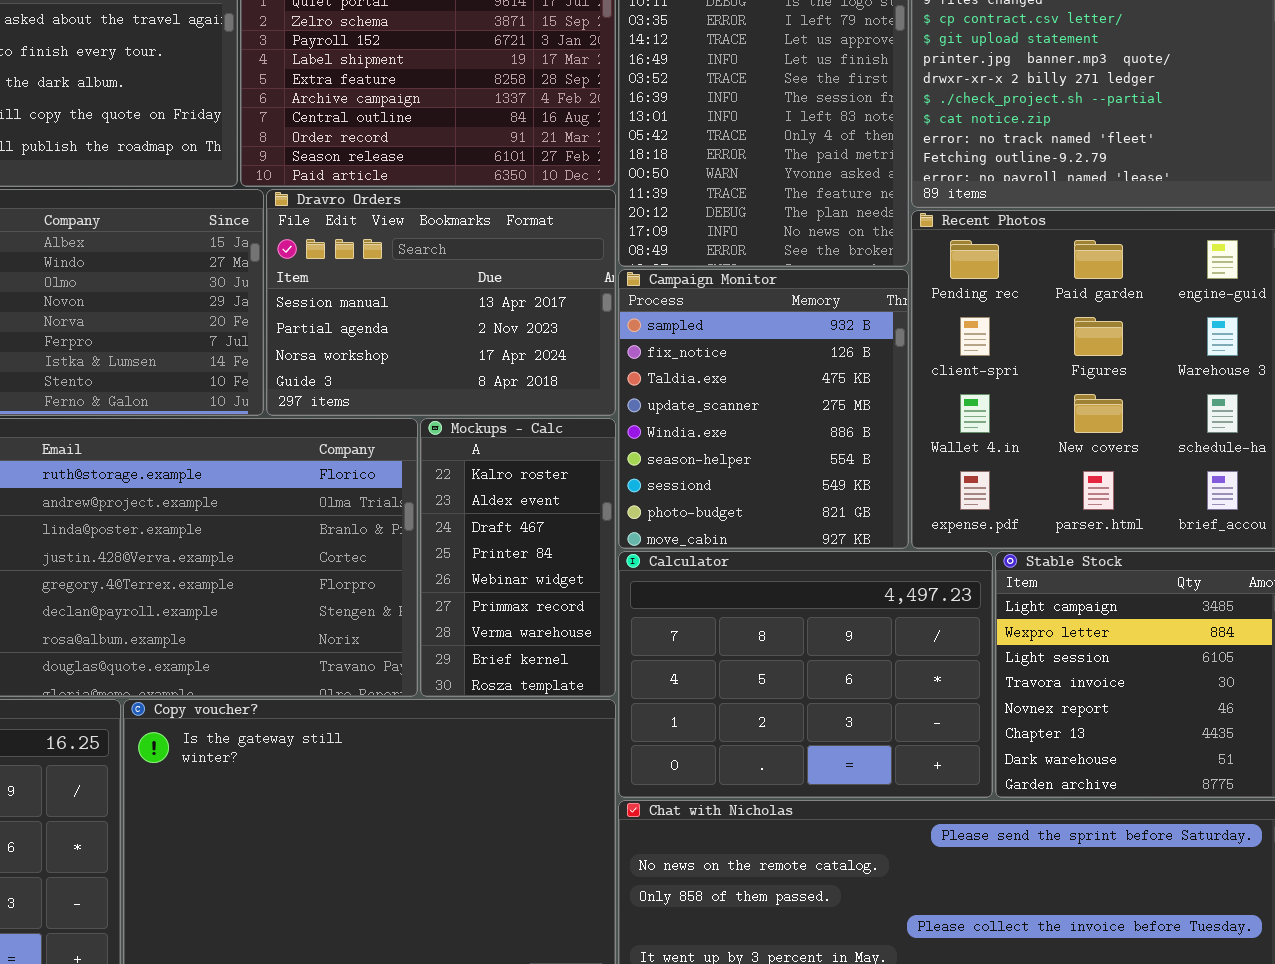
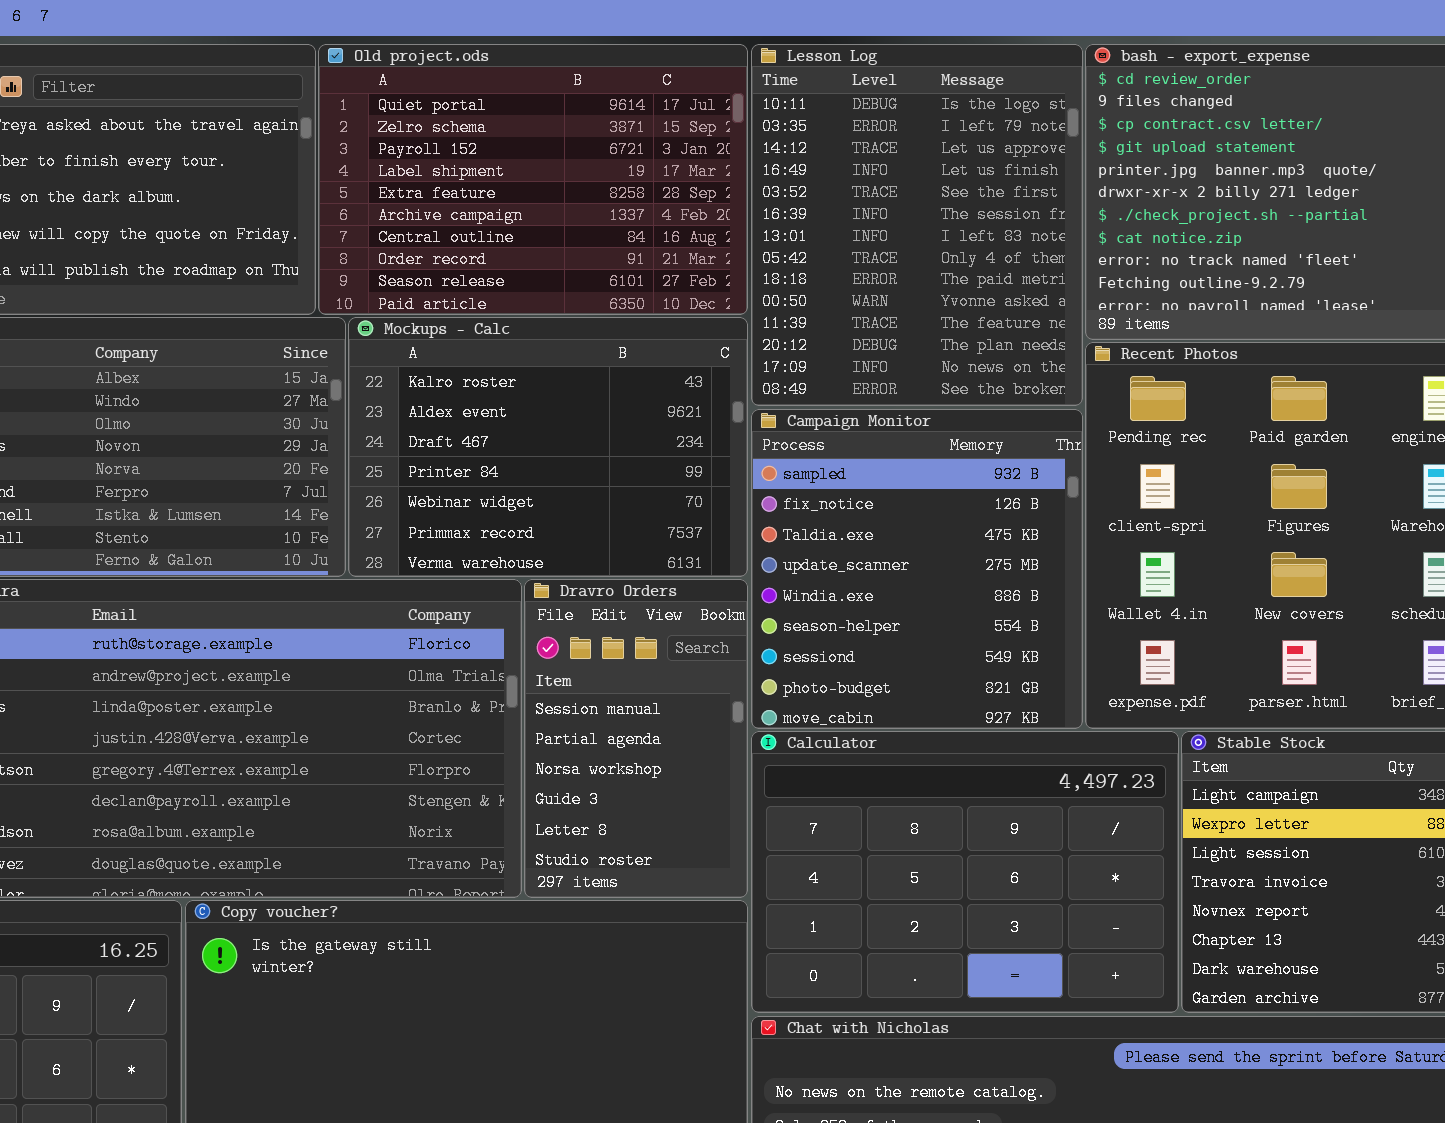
Dravro Orders: [266,189,616,416] -> [524,579,748,898], moved, resized
Mockups - Calc: [420,418,616,697] -> [348,317,748,577], moved, resized

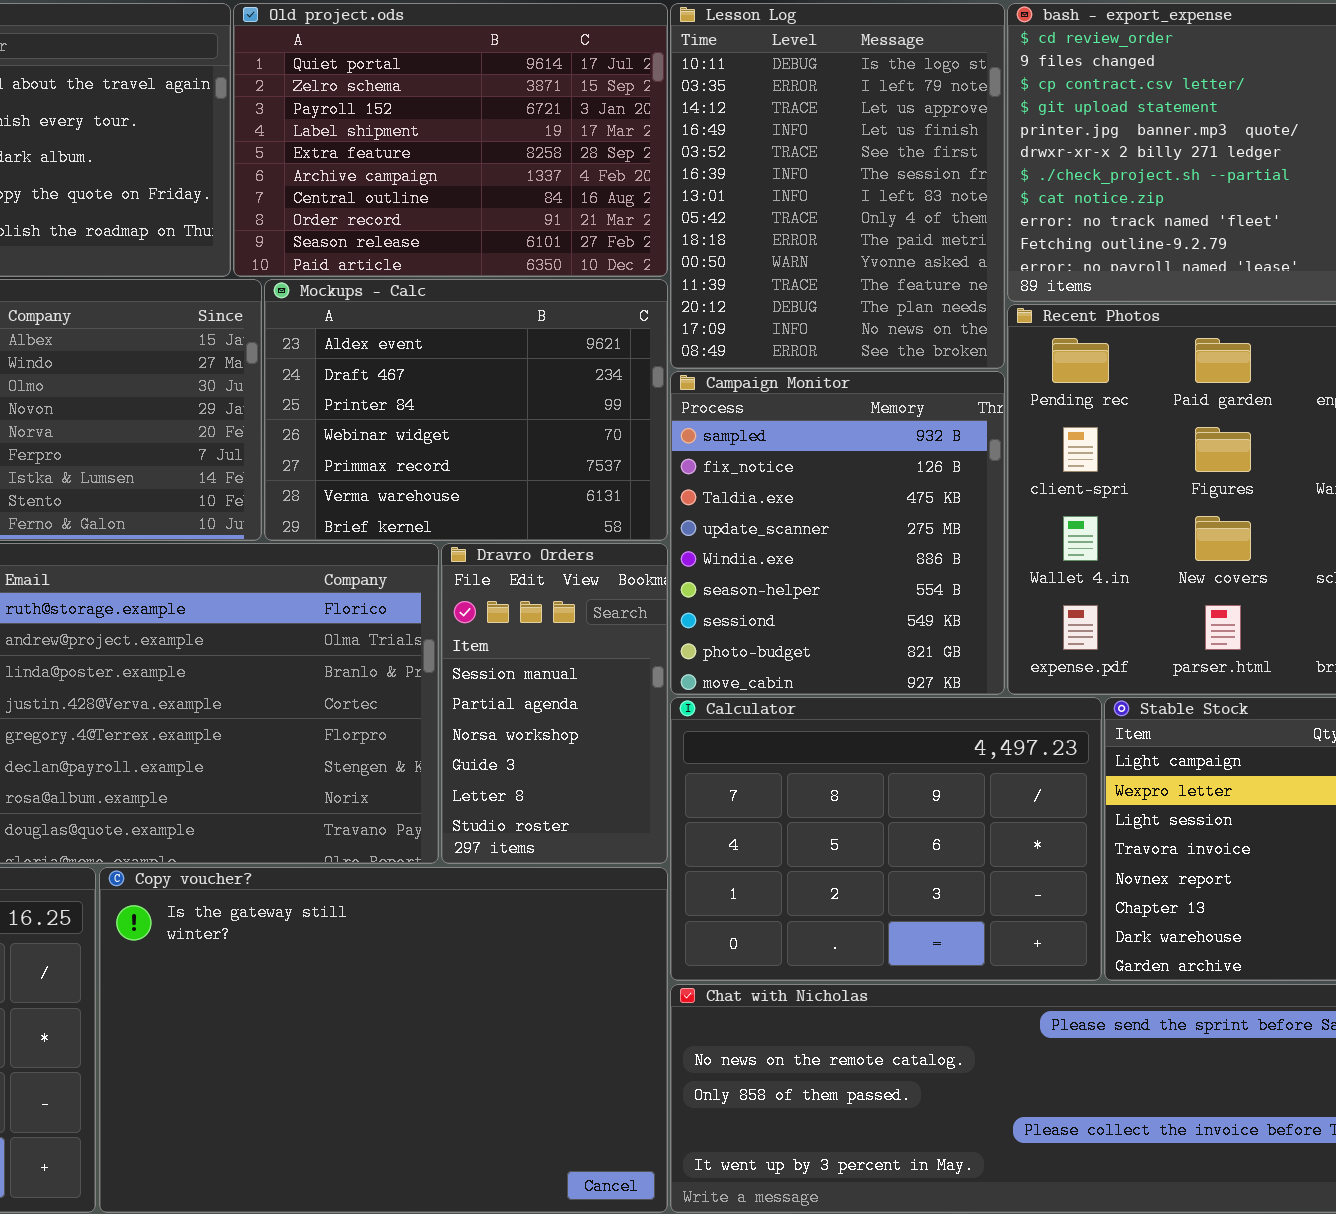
Mockups - Calc: [348,317,748,577] -> [264,279,668,541], scrolled down 1 row

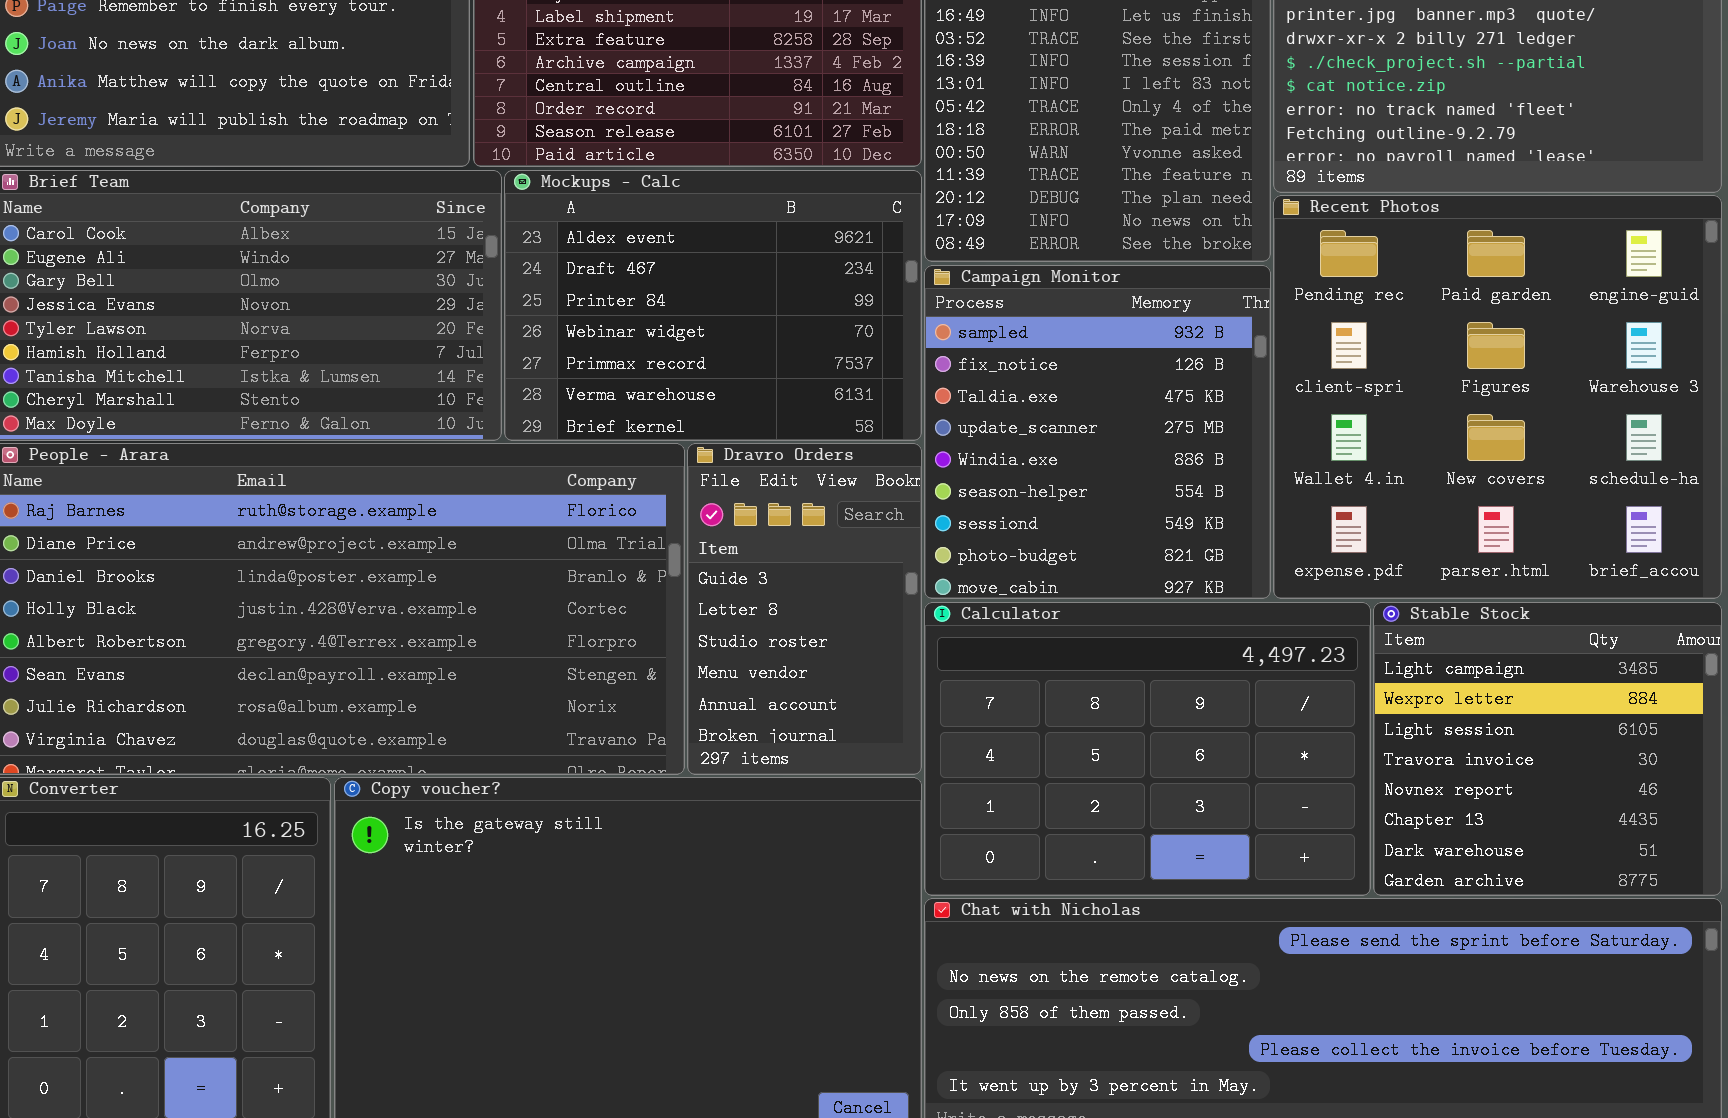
Dravro Orders: [441,543,668,864] -> [687,443,922,775], scrolled down 3 rows

